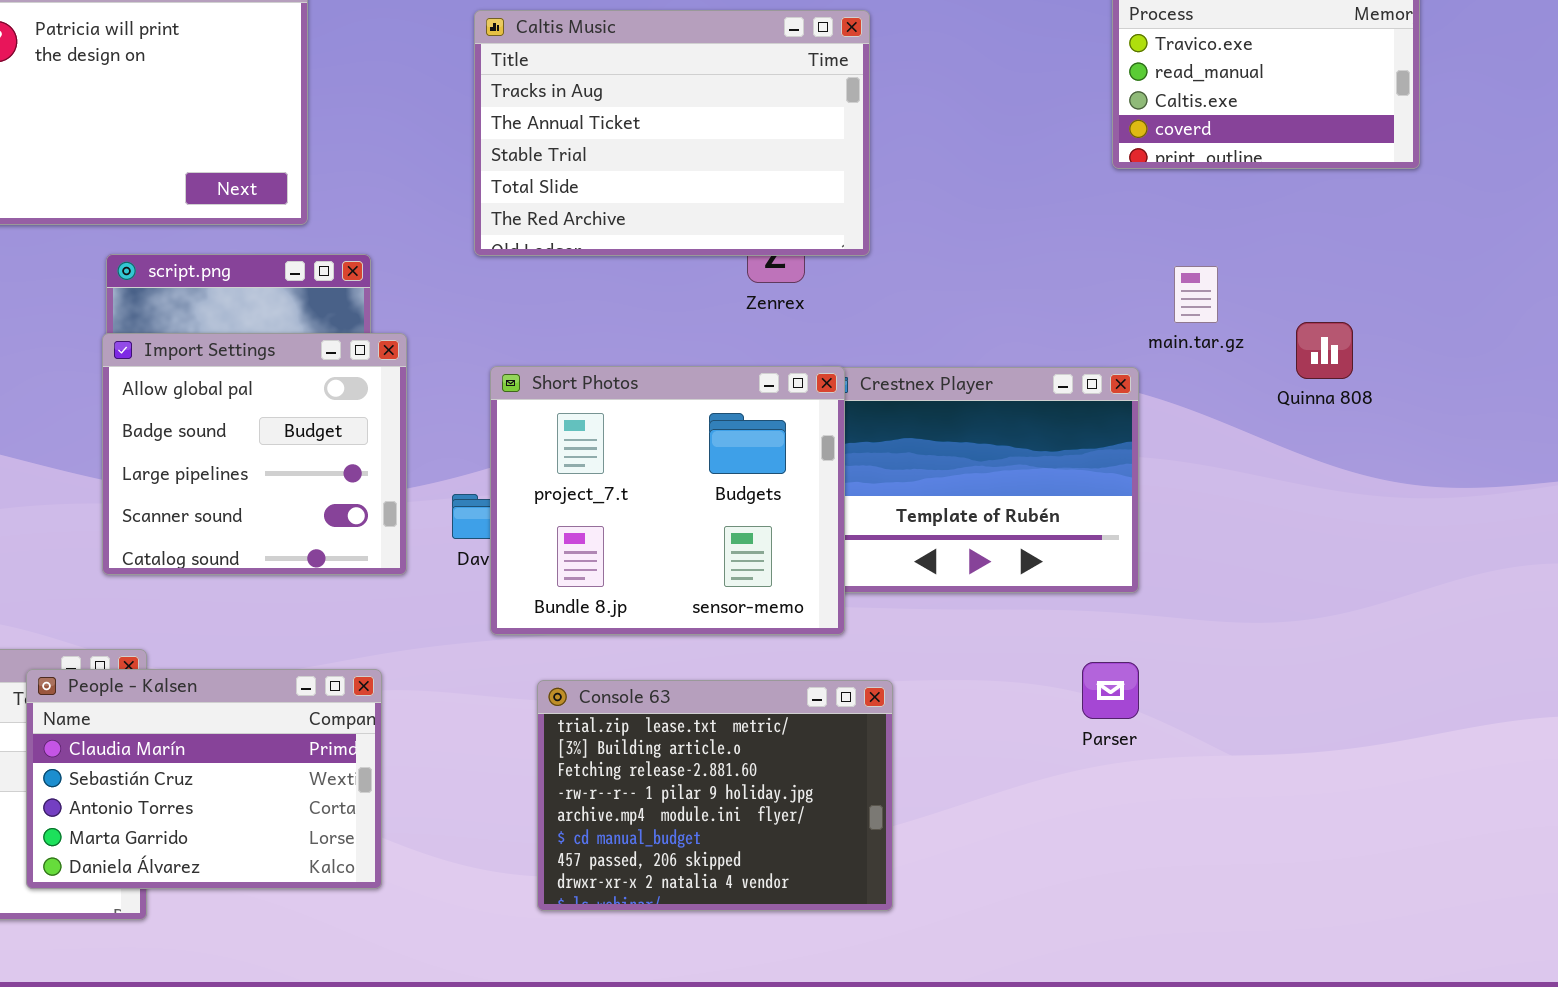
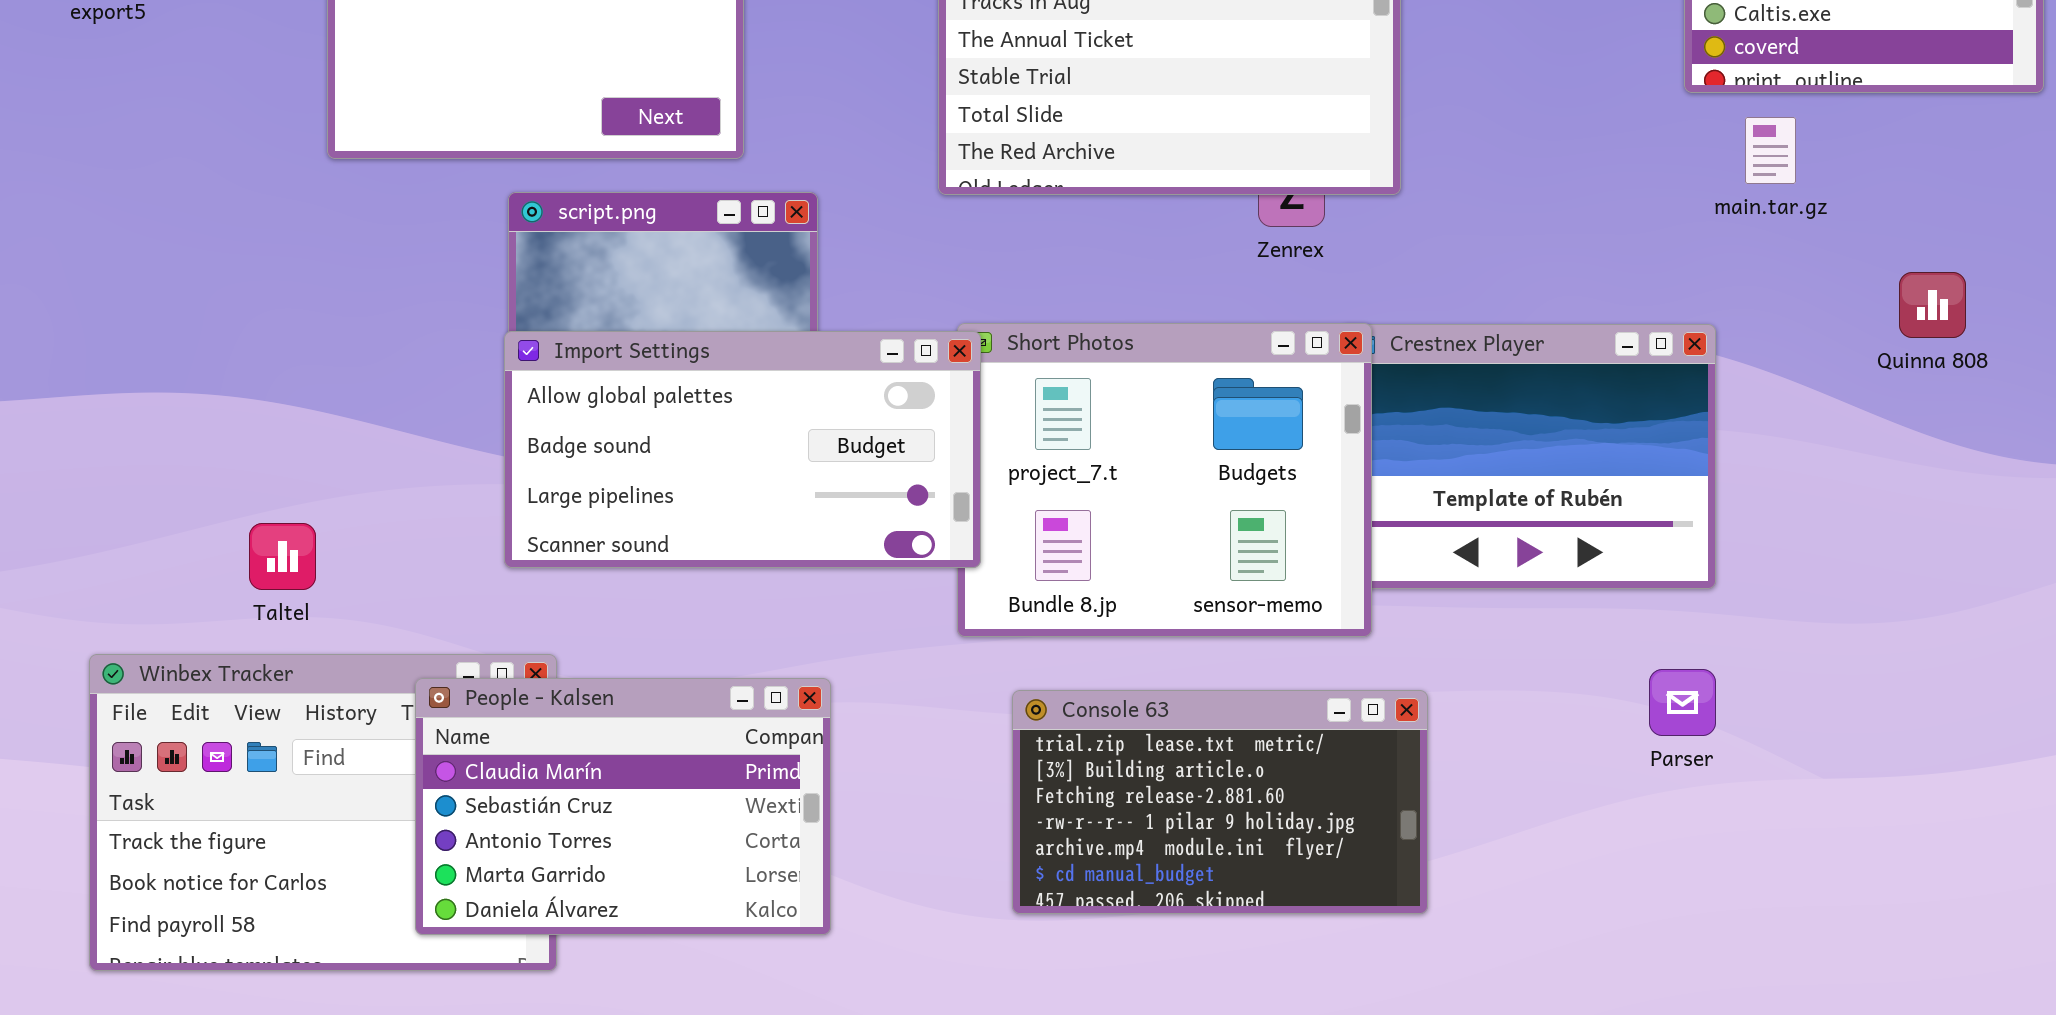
main.tar.gz: [1174,266,1218,323] -> [1745,117,1796,184], moved
Import Settings: [102,333,407,575] -> [504,331,981,568], resized
Console 63: [537,680,893,911] -> [1012,690,1428,914], resized

